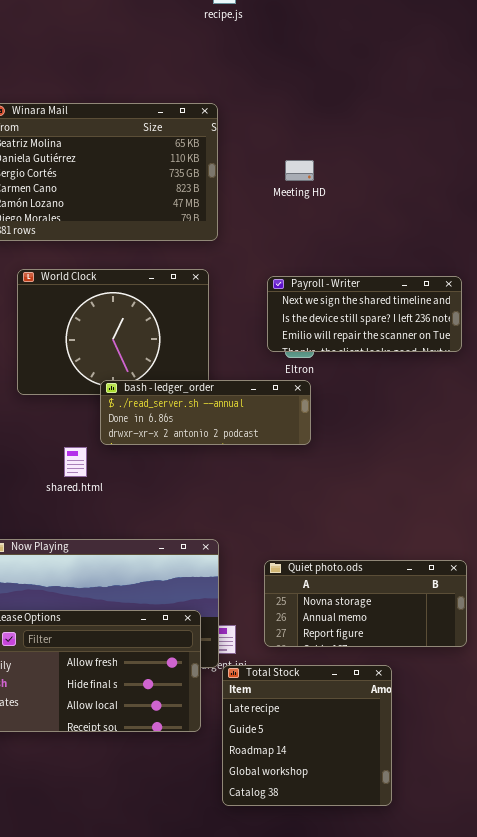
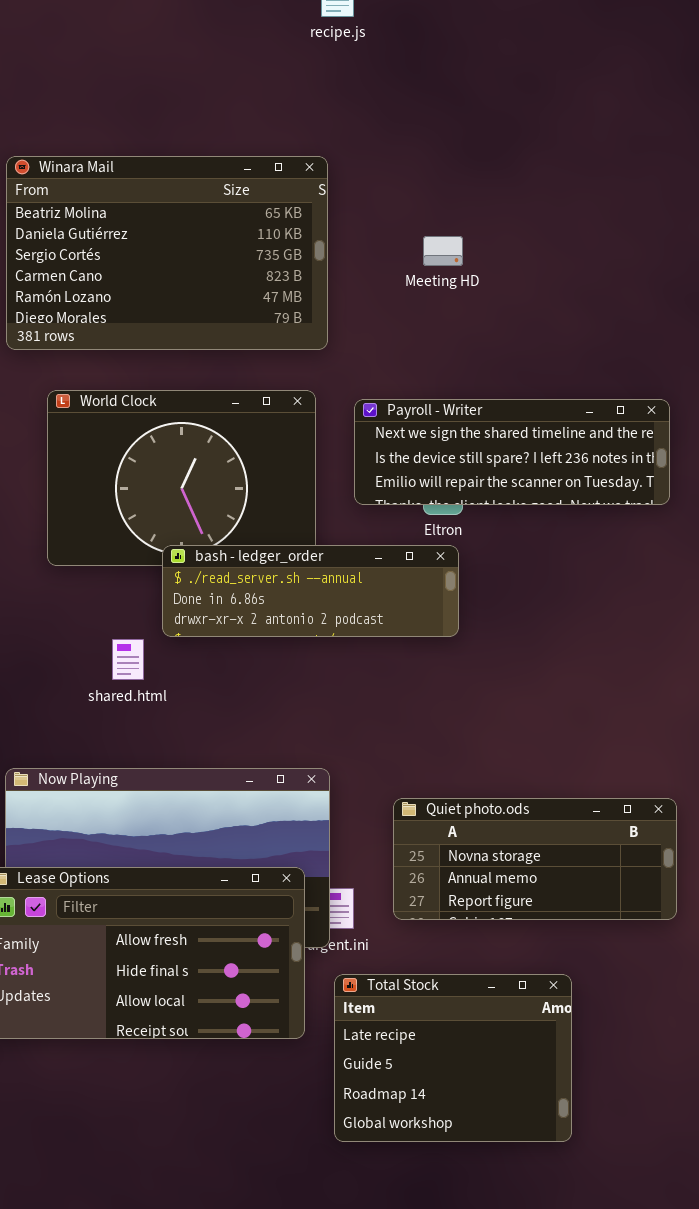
Payroll - Writer: [267,276,462,352] -> [354,399,670,505], resized
Total Stock: [222,665,392,806] -> [334,974,572,1142], resized

